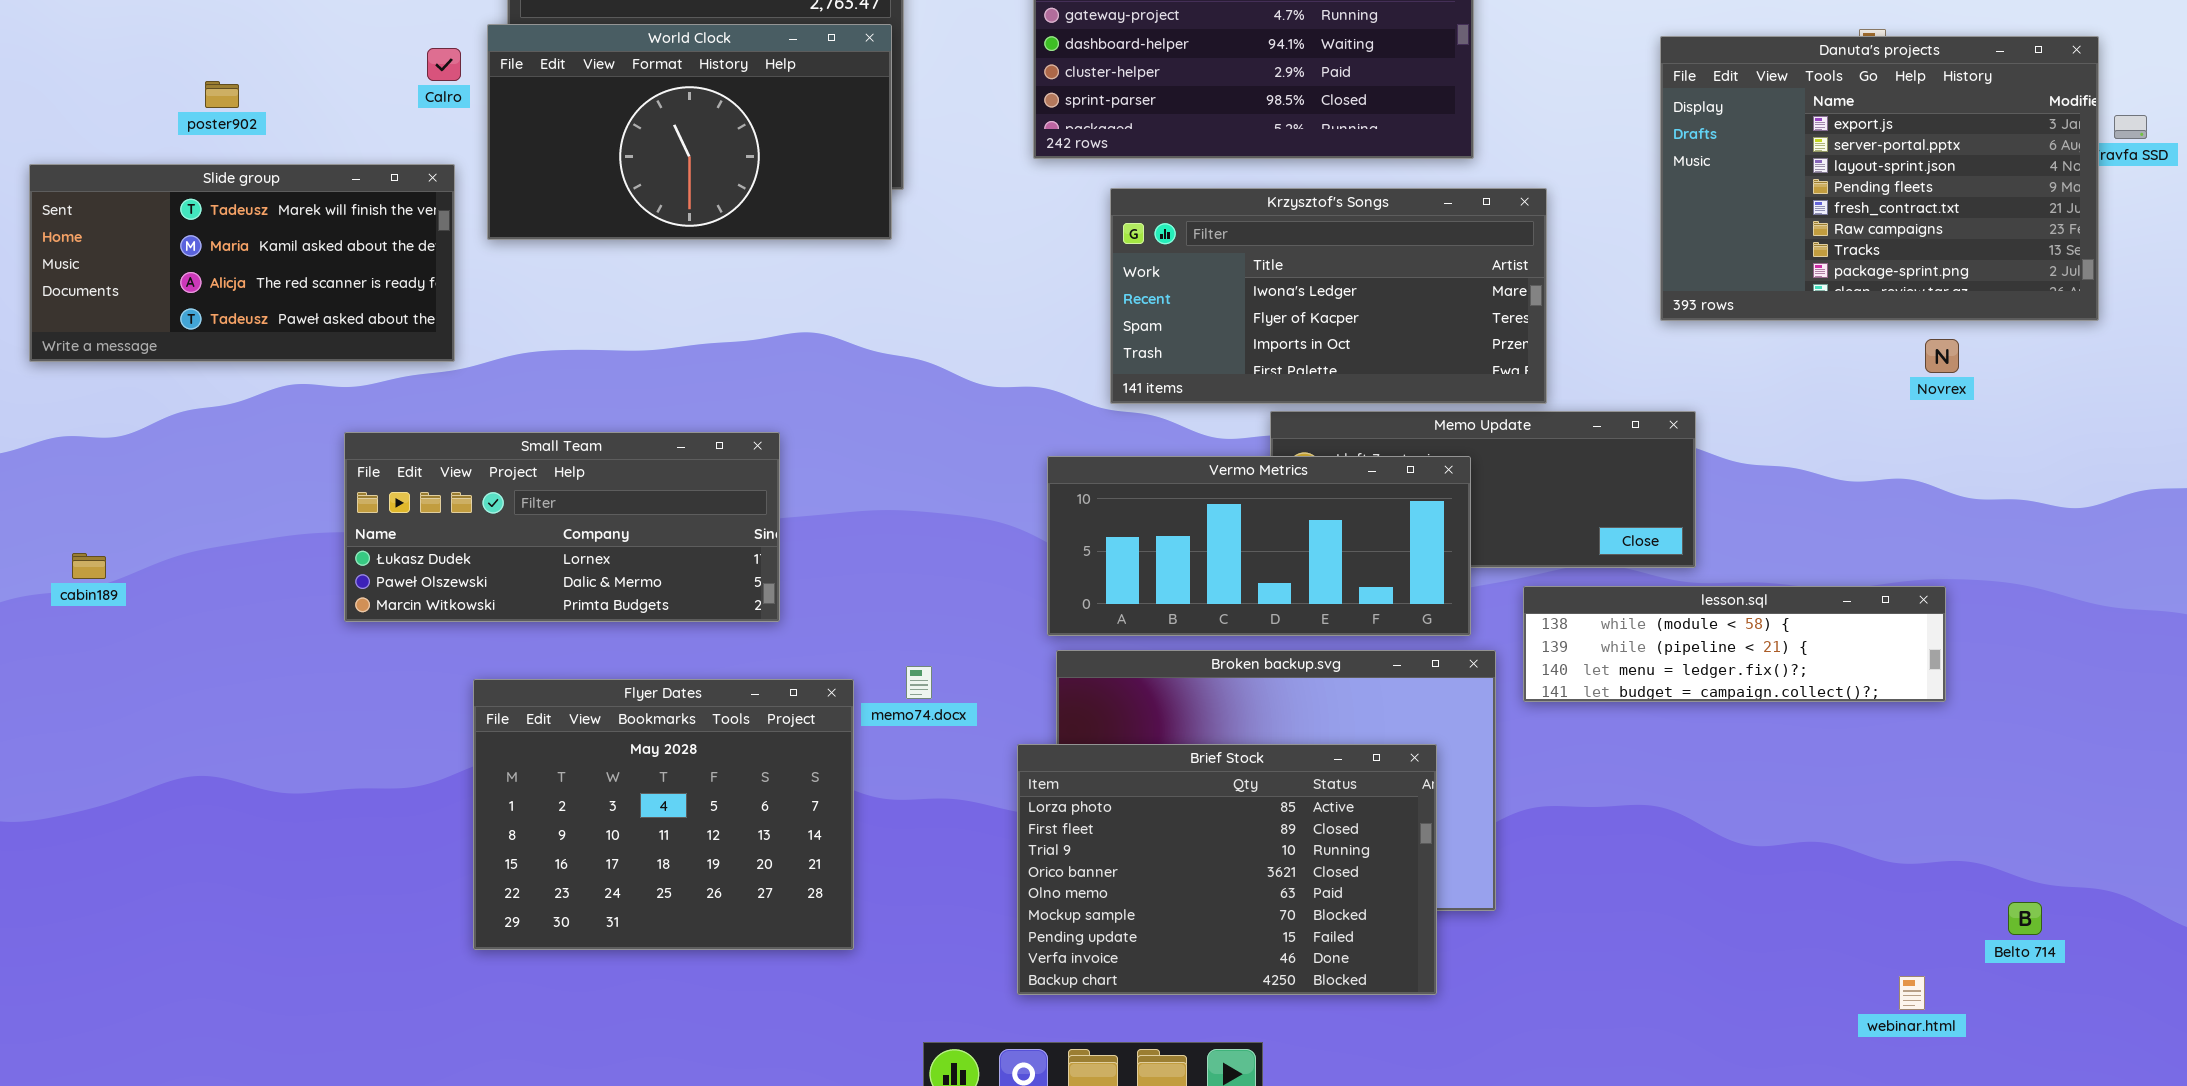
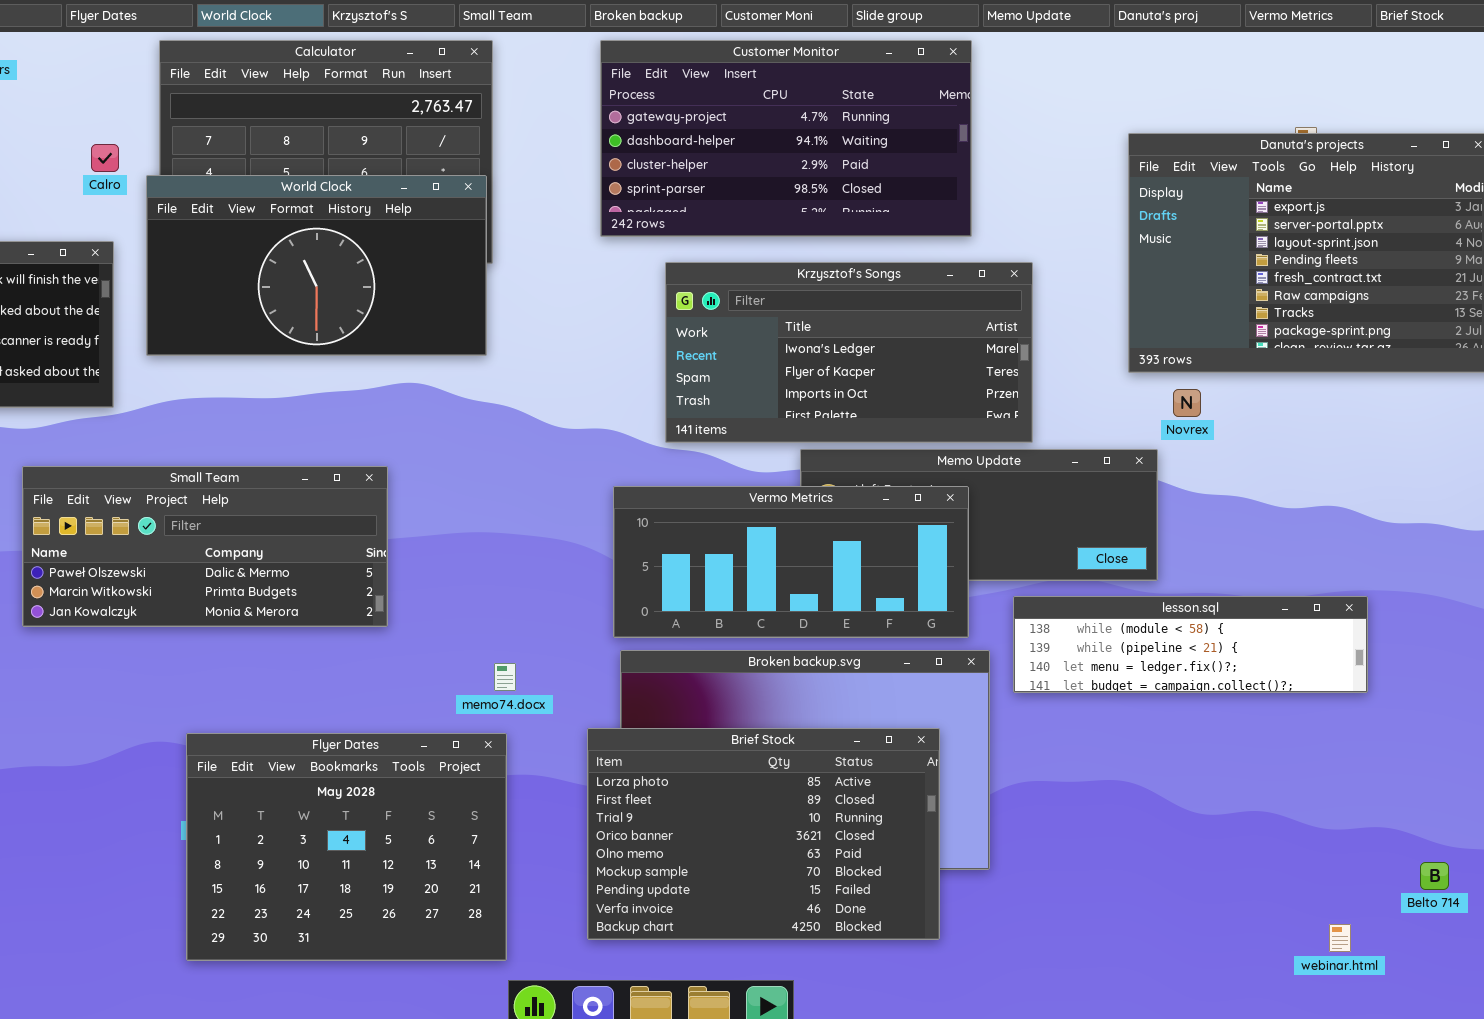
World Clock: [487,24,892,240] -> [146,175,487,356], moved
Novrex: [1925,339,1959,373] -> [1173,389,1201,417], moved
Small Team: [344,432,780,622] -> [22,466,388,627], scrolled down 1 row
Flyer Dates: [473,679,854,950] -> [186,733,507,961], moved

